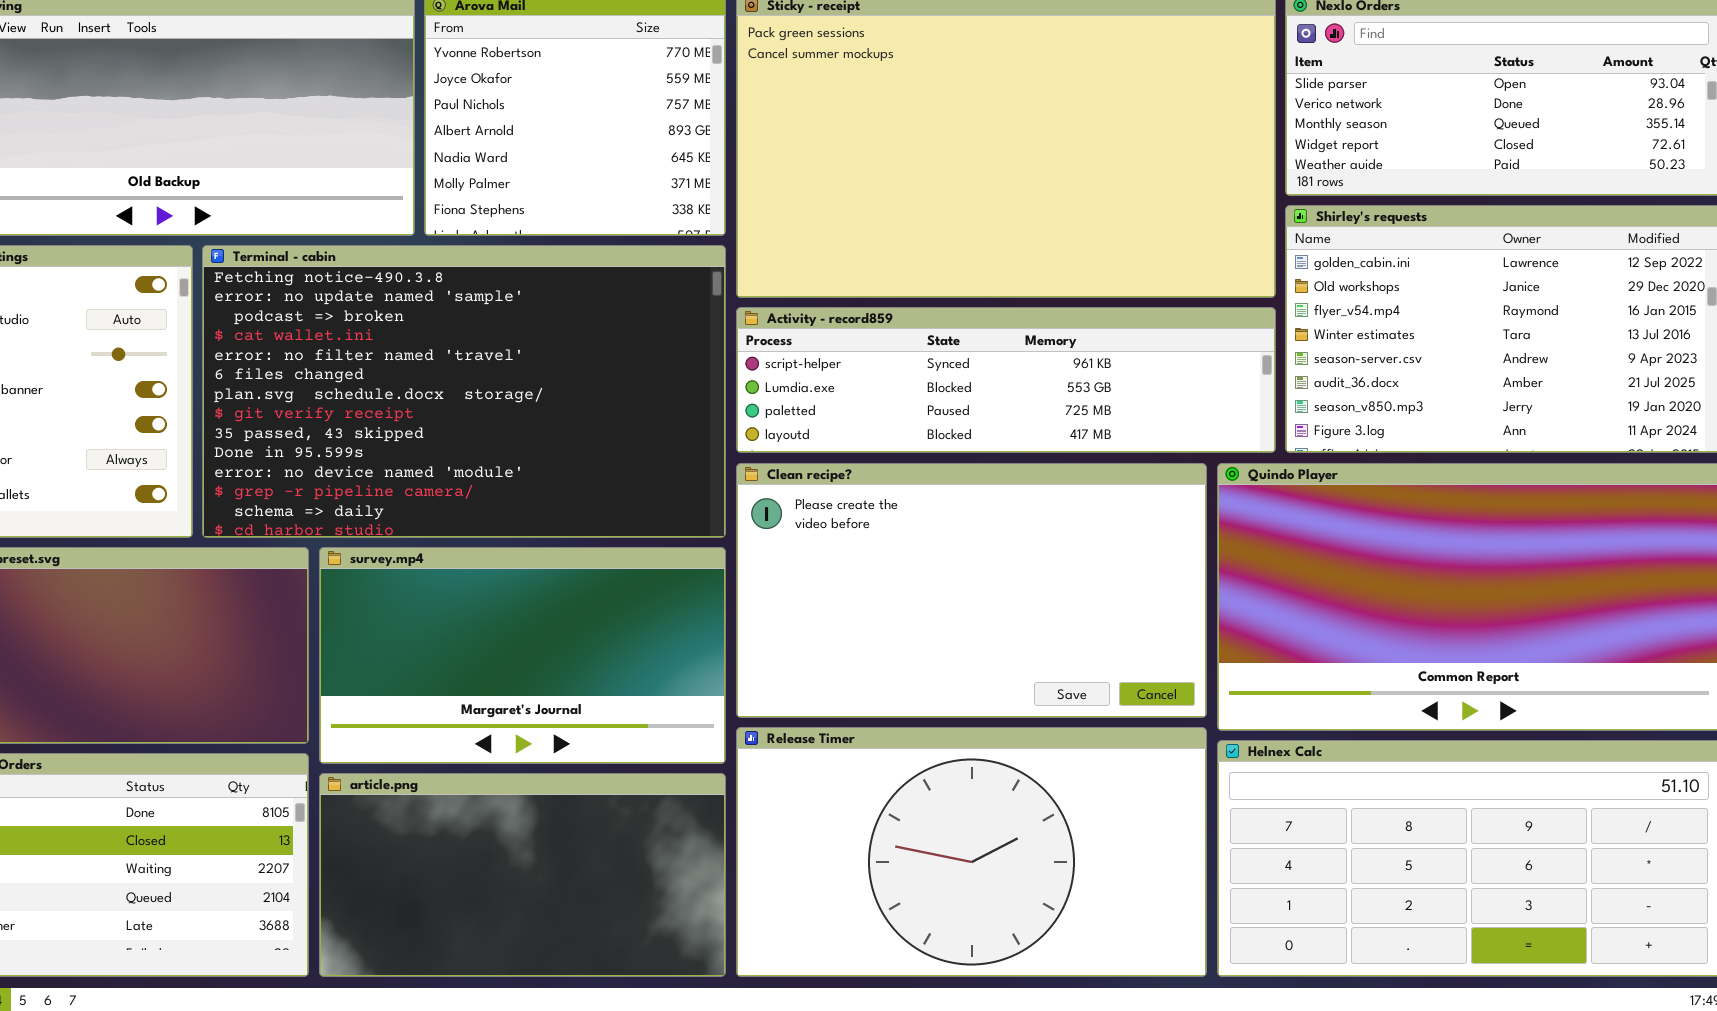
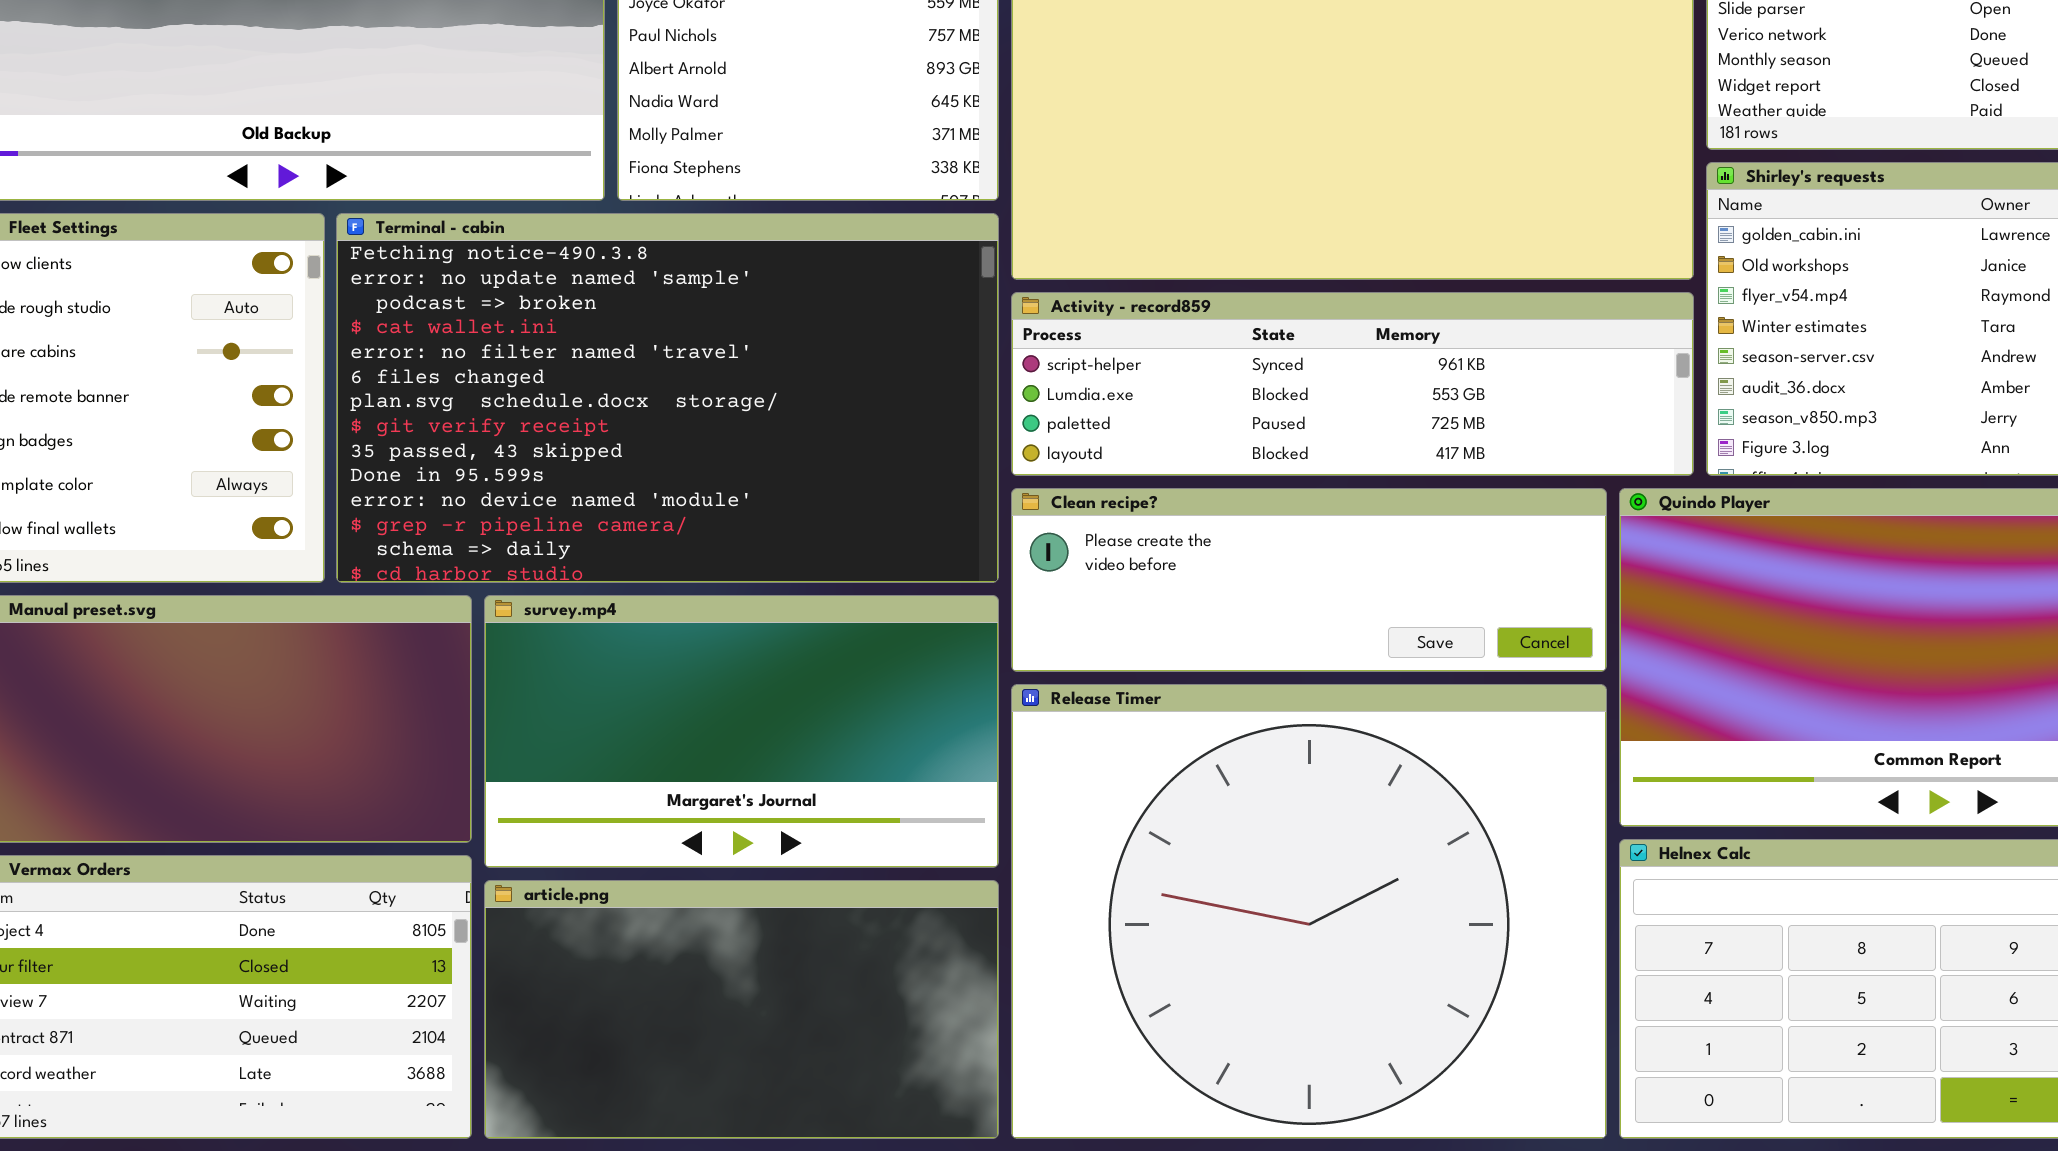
Clean recipe?: [736,463,1207,718] -> [1011,488,1607,672], resized
Release Timer: [736,727,1207,977] -> [1011,684,1607,1139], resized

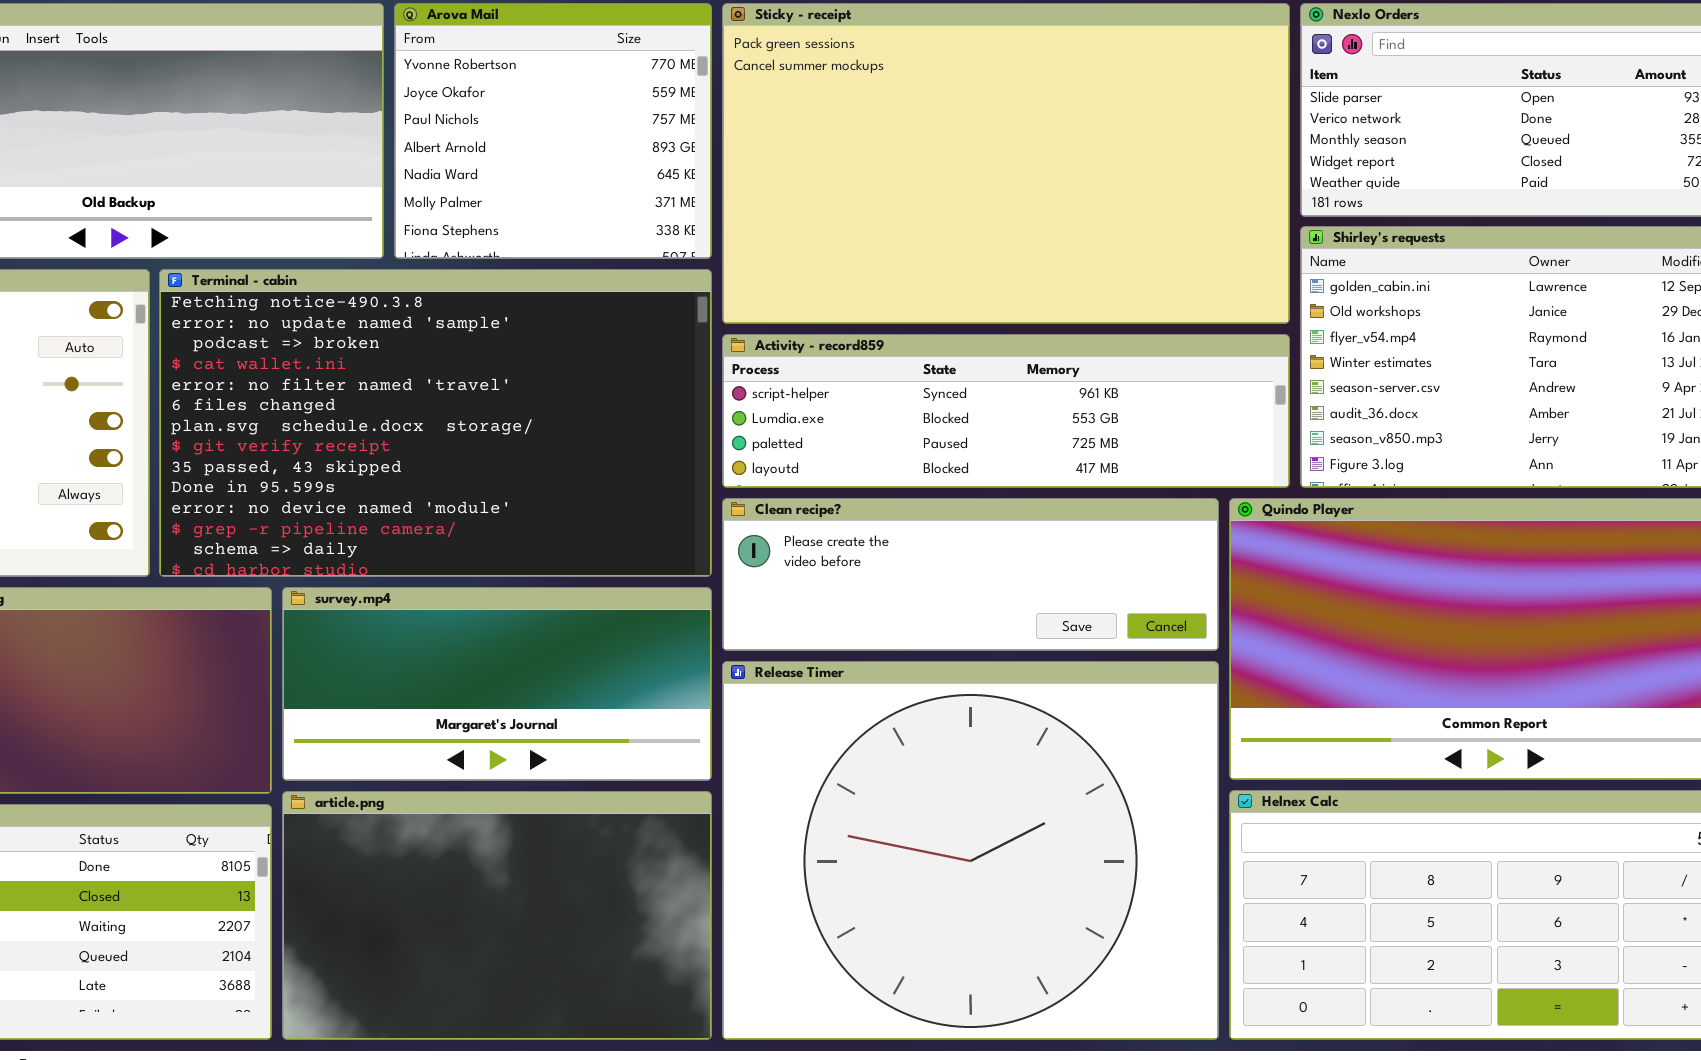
survey.mp4: [484,595,999,868] -> [282,587,712,781], resized
article.png: [484,880,999,1139] -> [282,791,712,1040], resized

